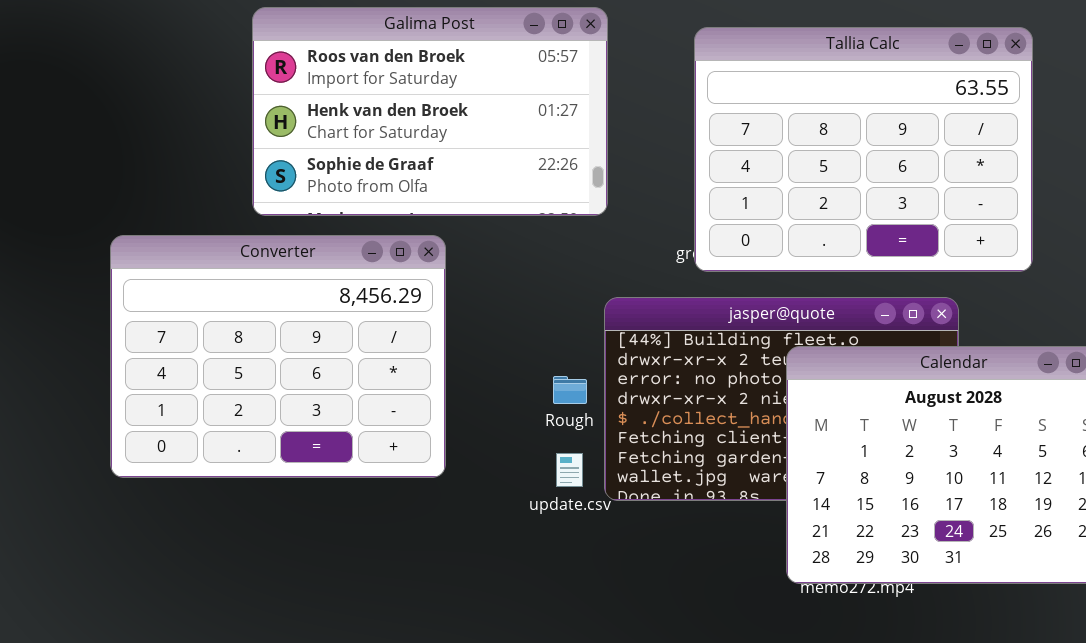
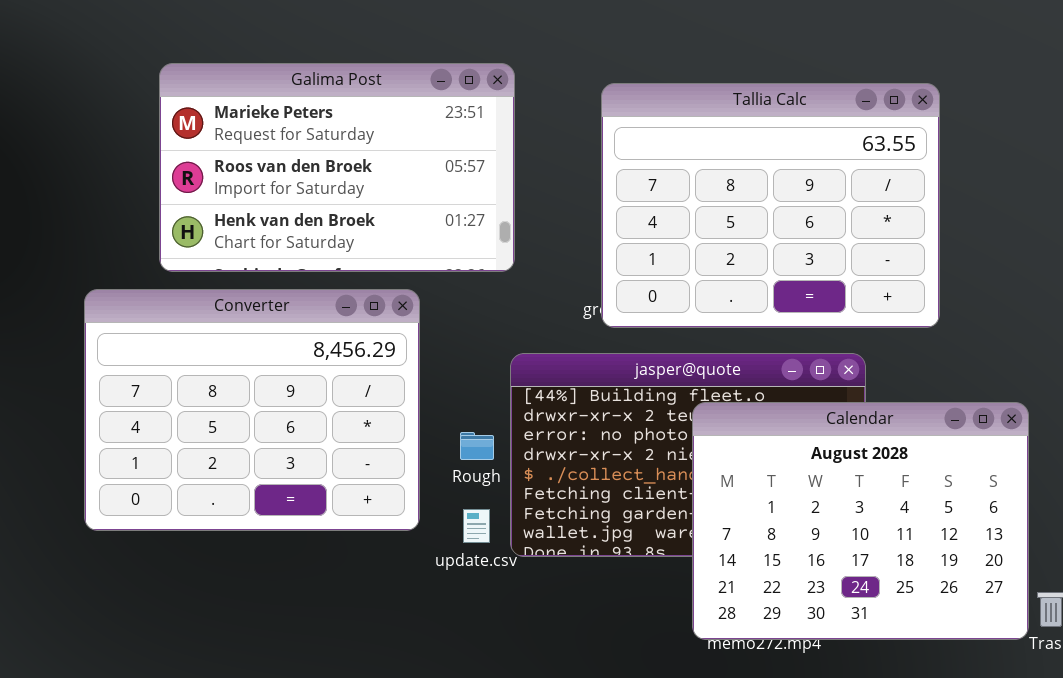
Galima Post: [252,7,608,216] -> [159,63,515,272], scrolled up 1 row
Converter: [110,235,446,478] -> [84,289,420,531], moved

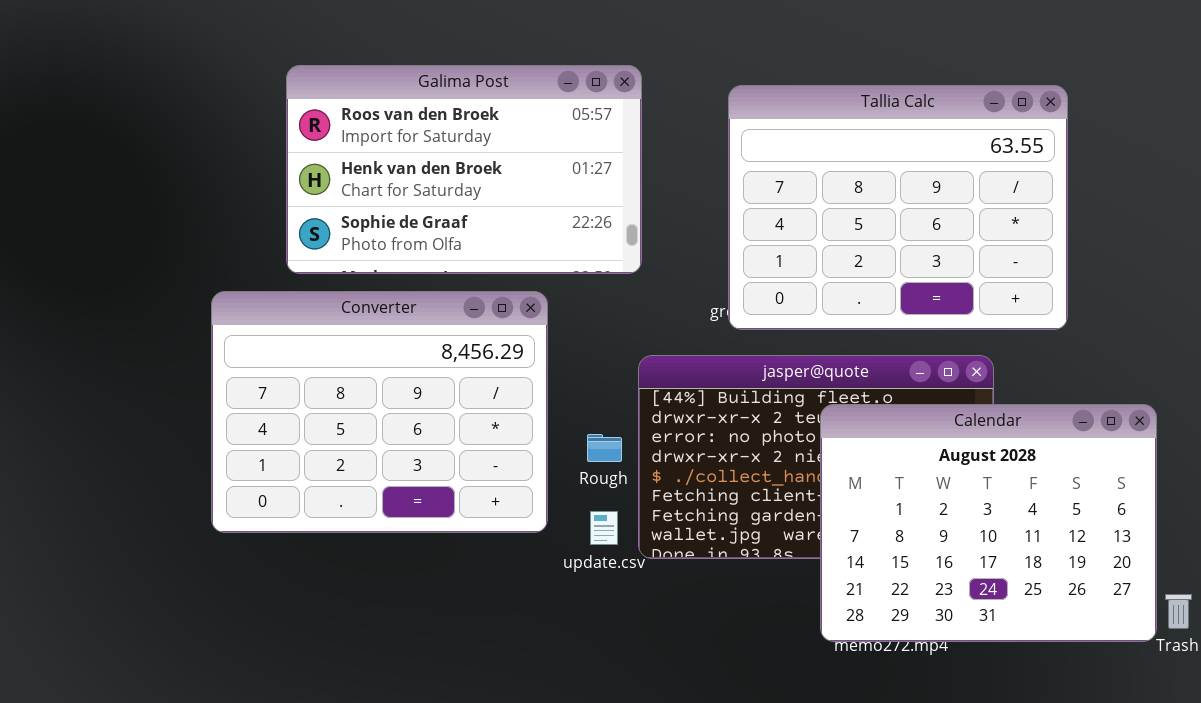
Galima Post: [159,63,515,272] -> [286,65,642,274], scrolled down 1 row

